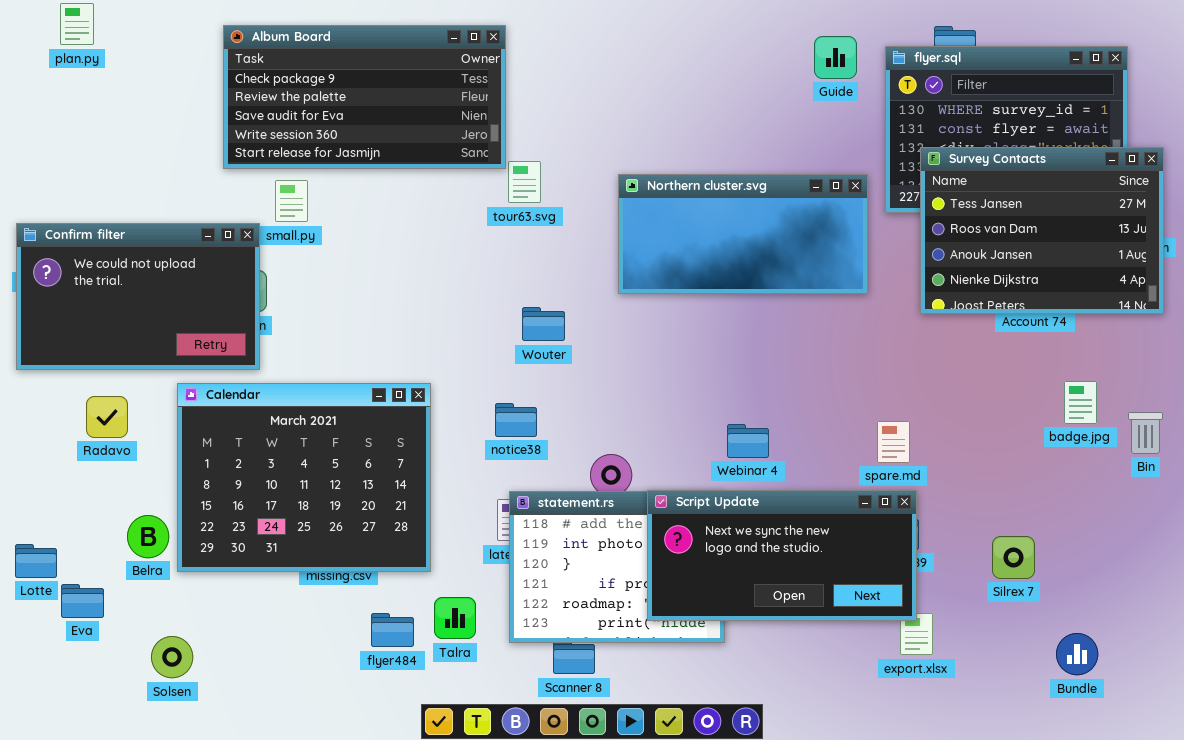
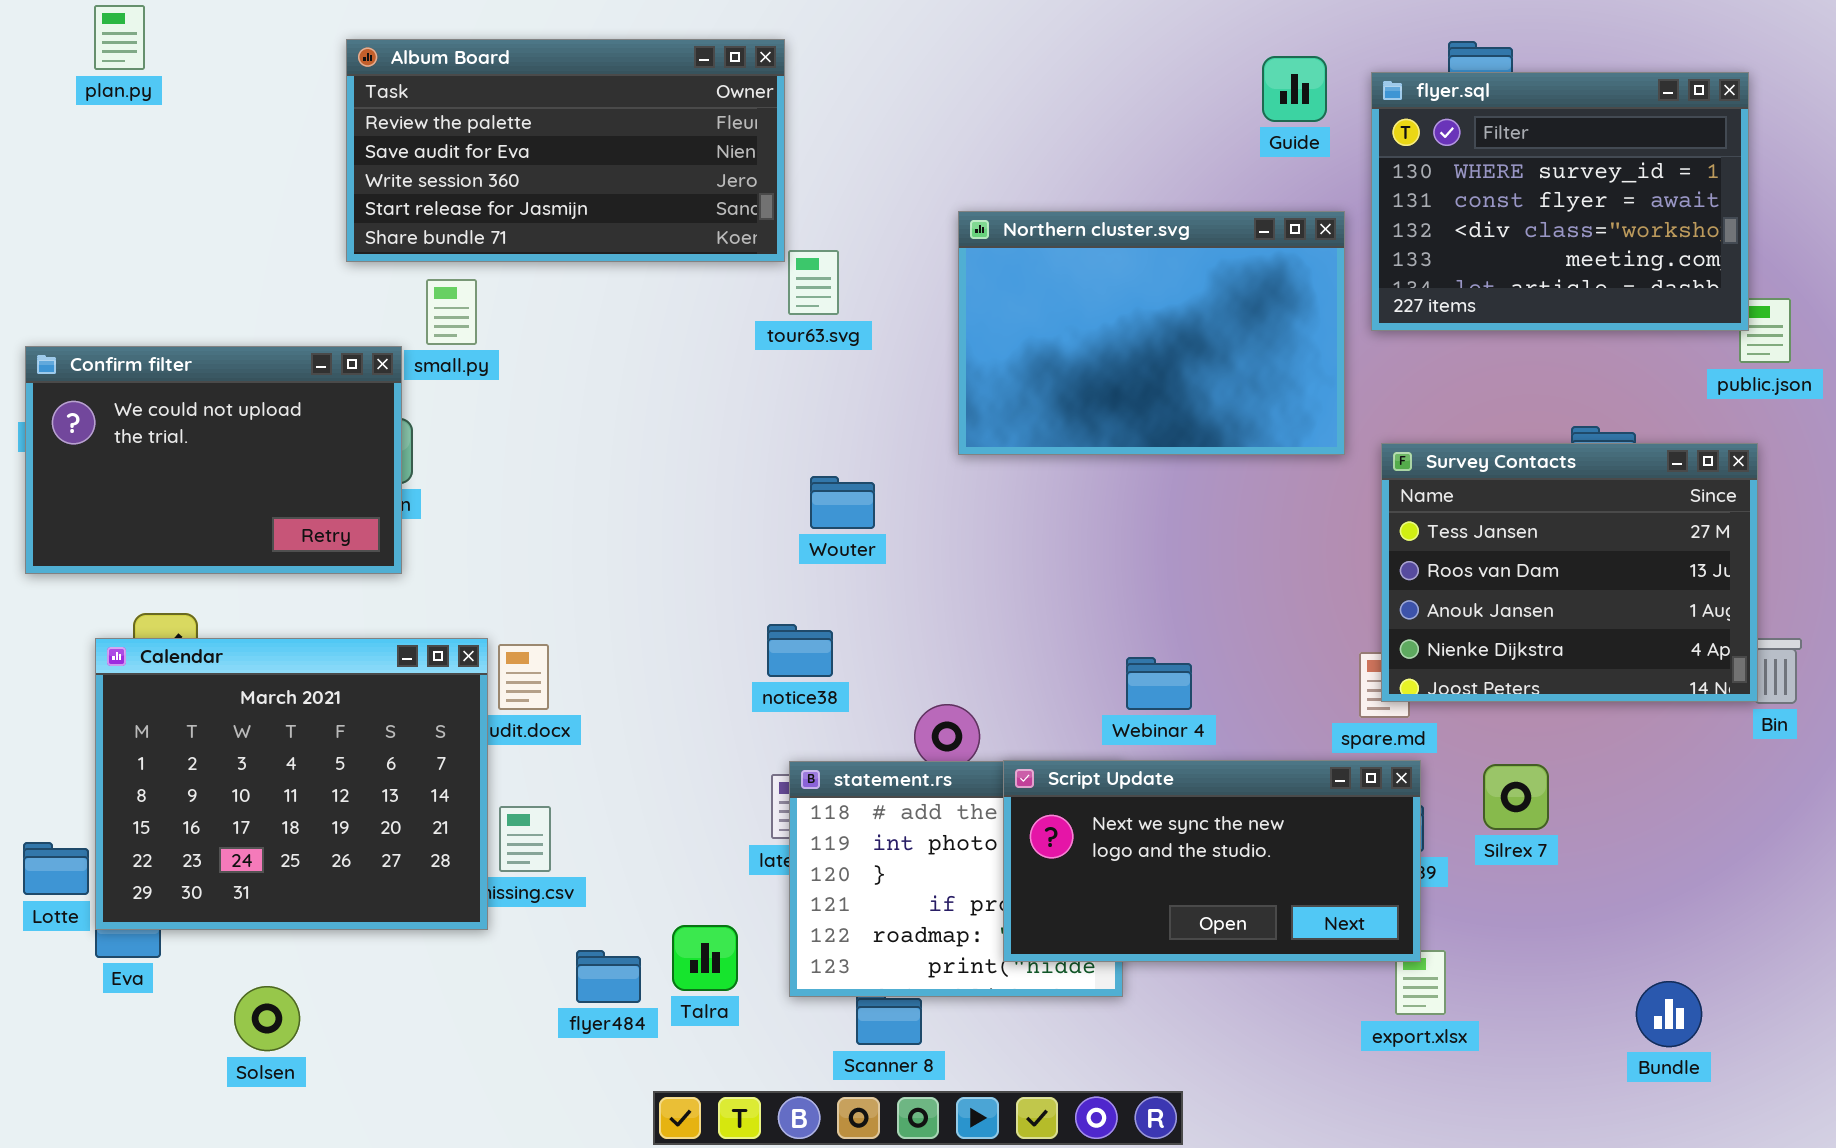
Album Board: [223,25,506,169] -> [346,39,785,262], scrolled down 1 row
Survey Contacts: [920,147,1164,314] -> [1381,443,1758,702], moved
Northern cluster.svg: [618,174,868,294] -> [958,211,1345,455], resized
Calendar: [177,383,431,572] -> [95,638,488,930], moved
Silrex 7: [992,536,1035,579] -> [1483,764,1549,830], moved

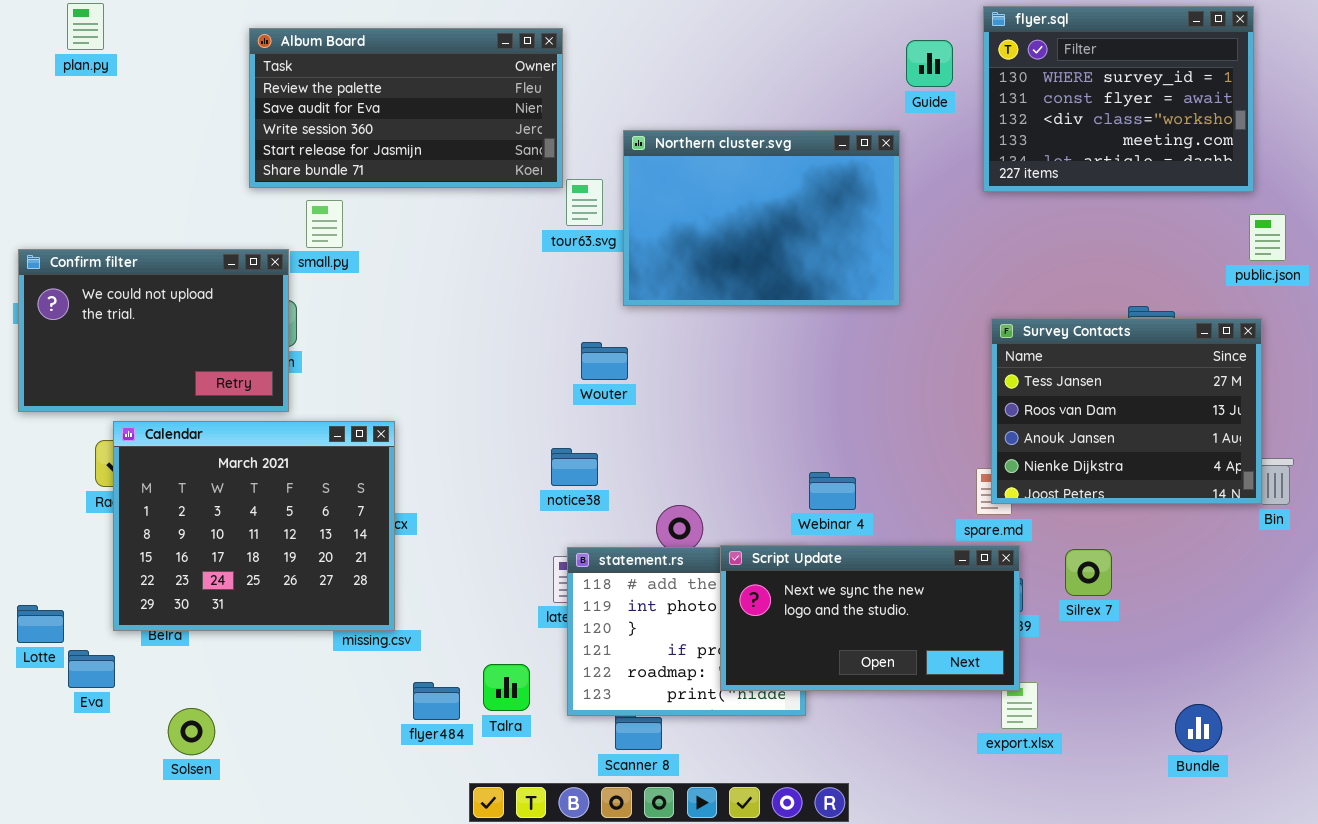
flyer.sql: [1371,72,1749,331] -> [983,6,1254,192], moved
Northern cluster.svg: [958,211,1345,455] -> [623,130,900,306], moved
Calendar: [95,638,488,930] -> [113,421,395,631], moved

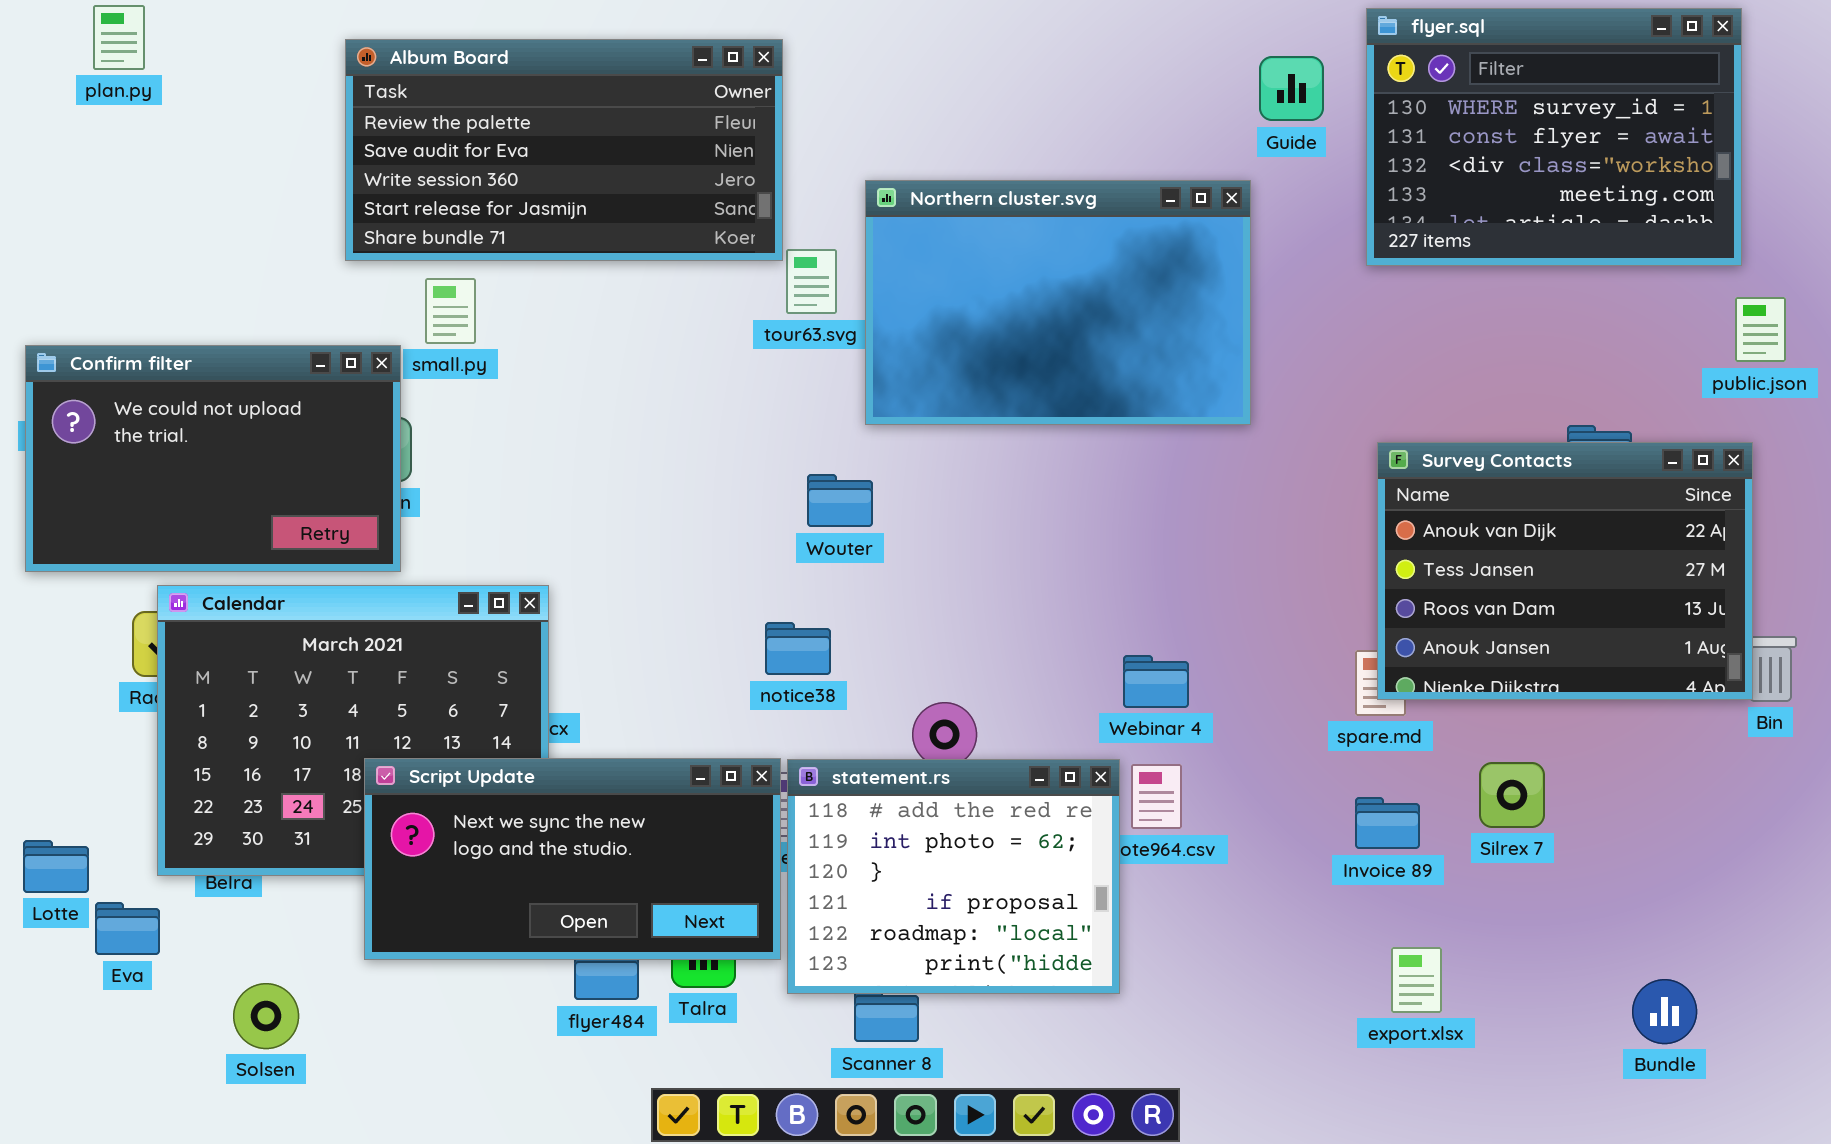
Survey Contacts: [991,318,1262,504] -> [1377,442,1753,700], scrolled up 1 row
Script Update: [720,545,1020,691] -> [364,758,781,960], moved

